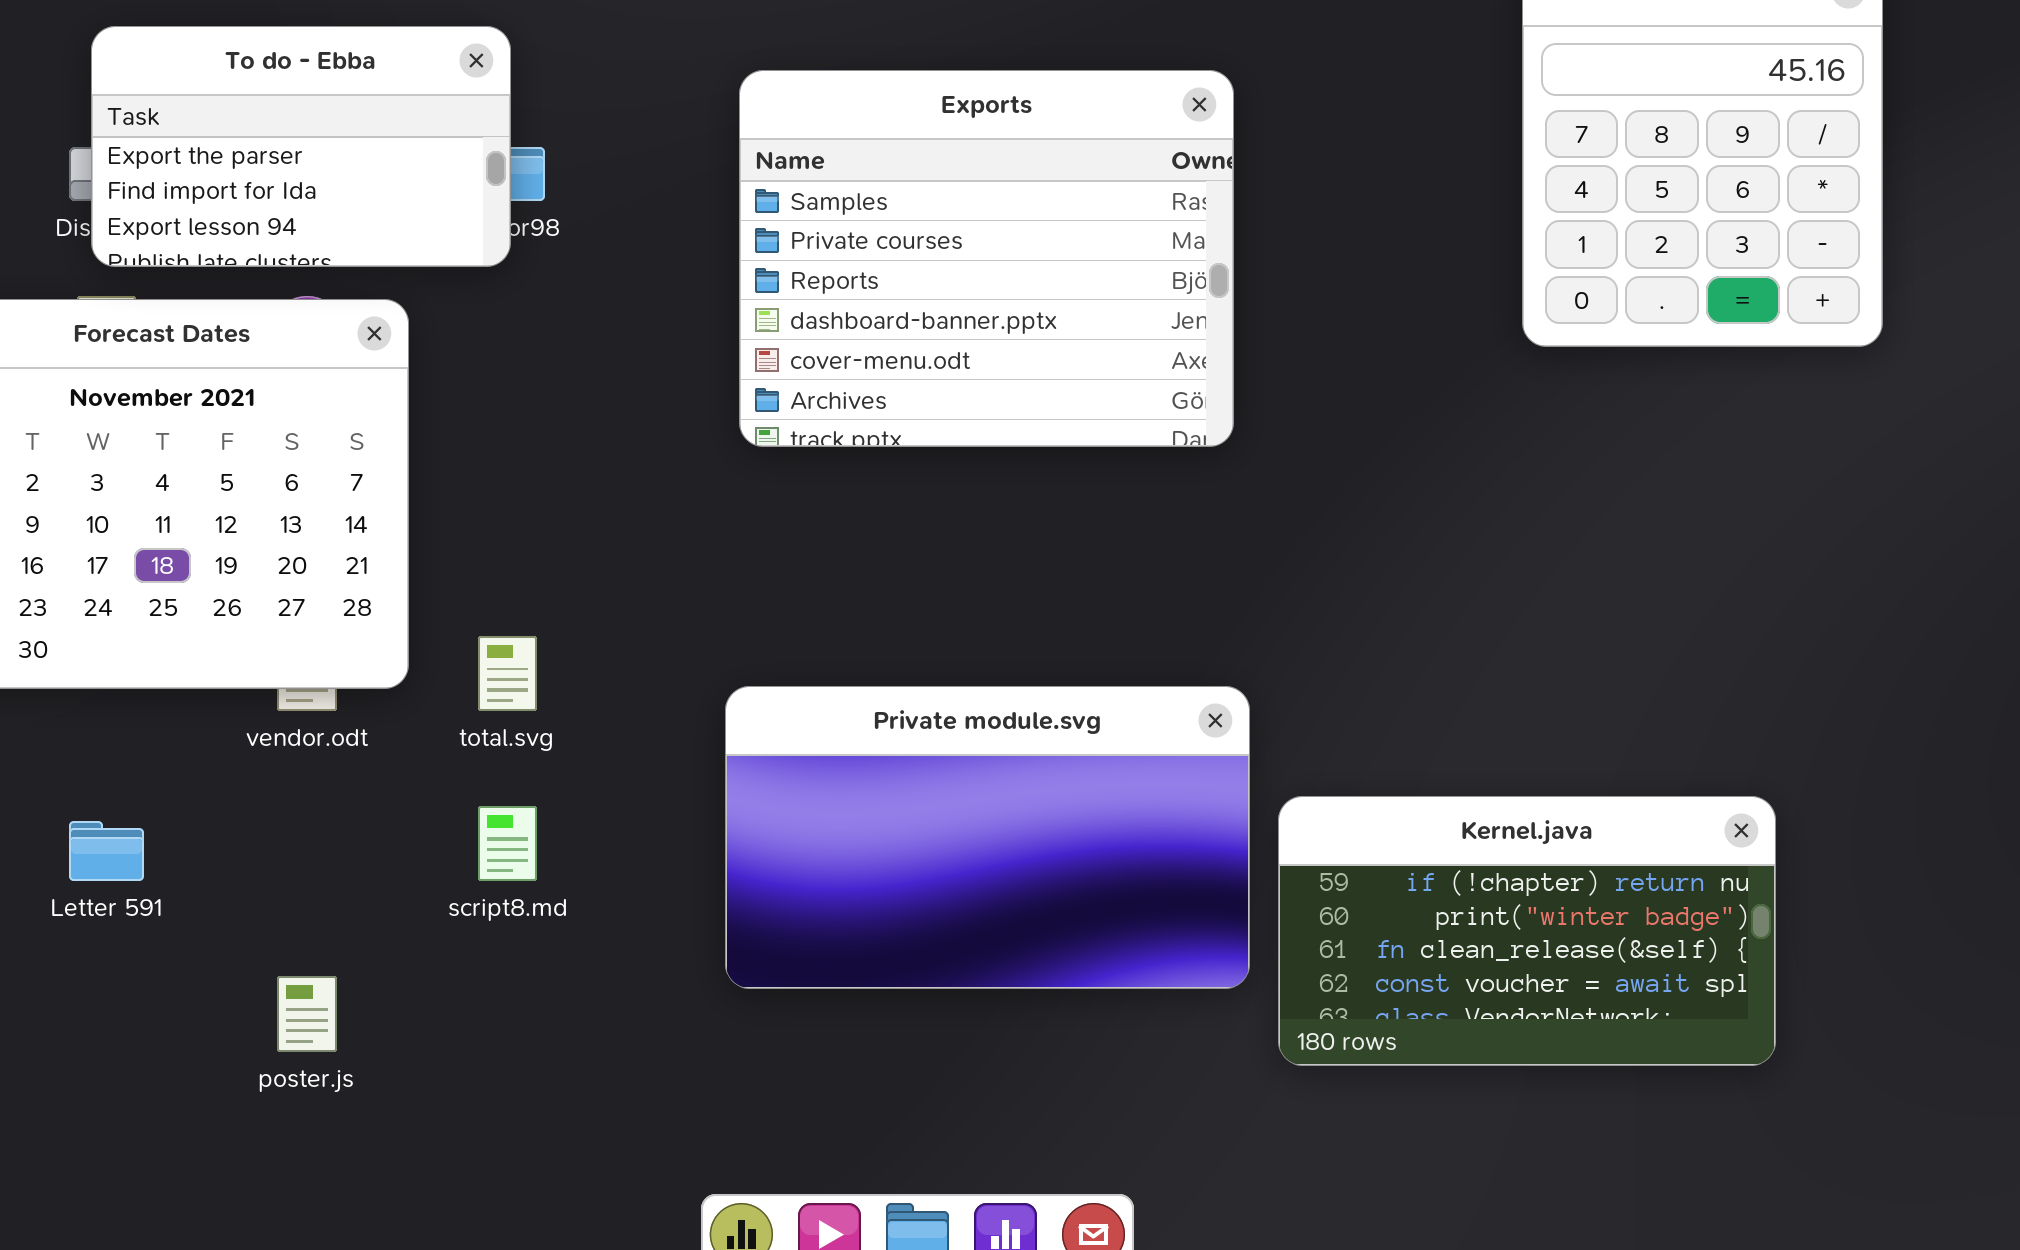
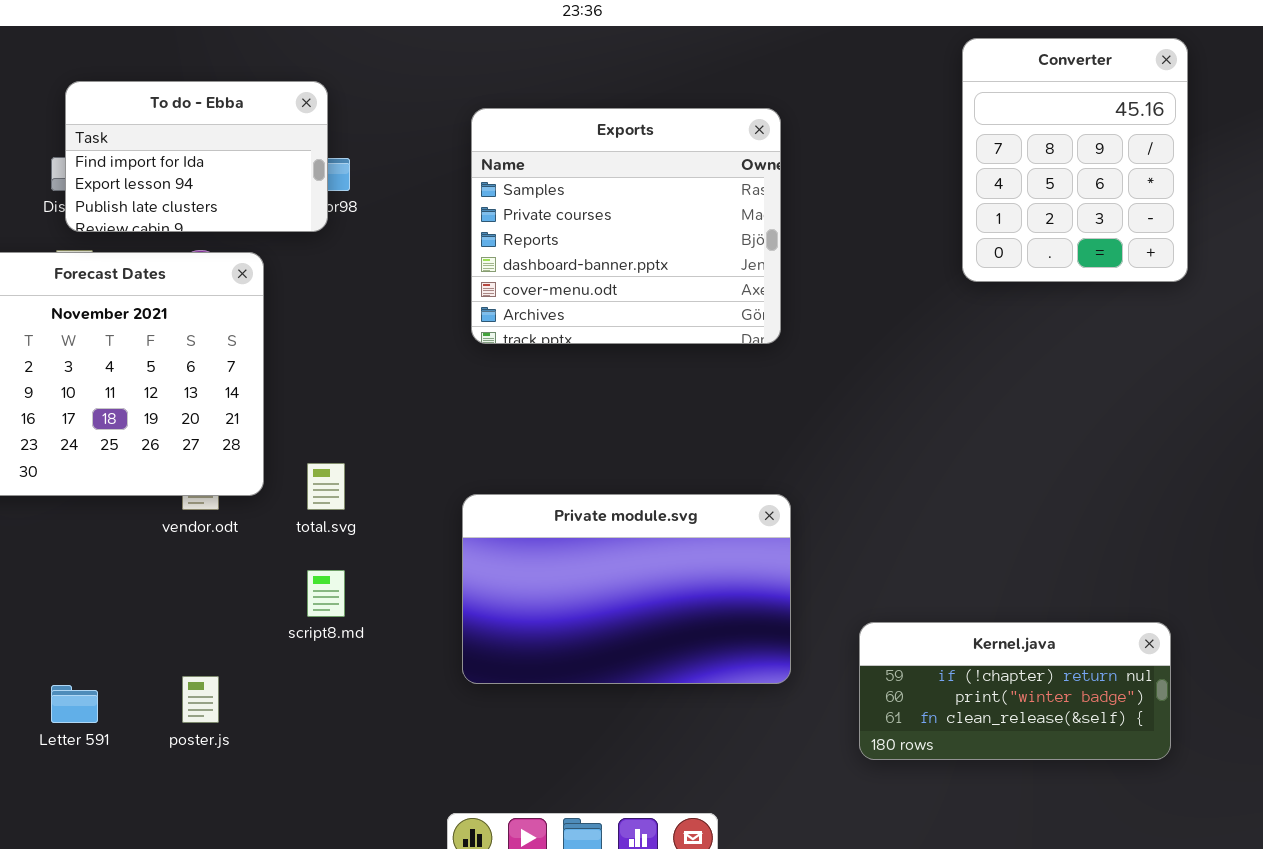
To do - Ebba: [91,26,511,267] -> [65,81,328,232], scrolled down 1 row
Kernel.java: [1278,796,1776,1066] -> [859,622,1171,760], moved, resized
Letter 591: [69,821,144,881] -> [51,685,98,723], moved

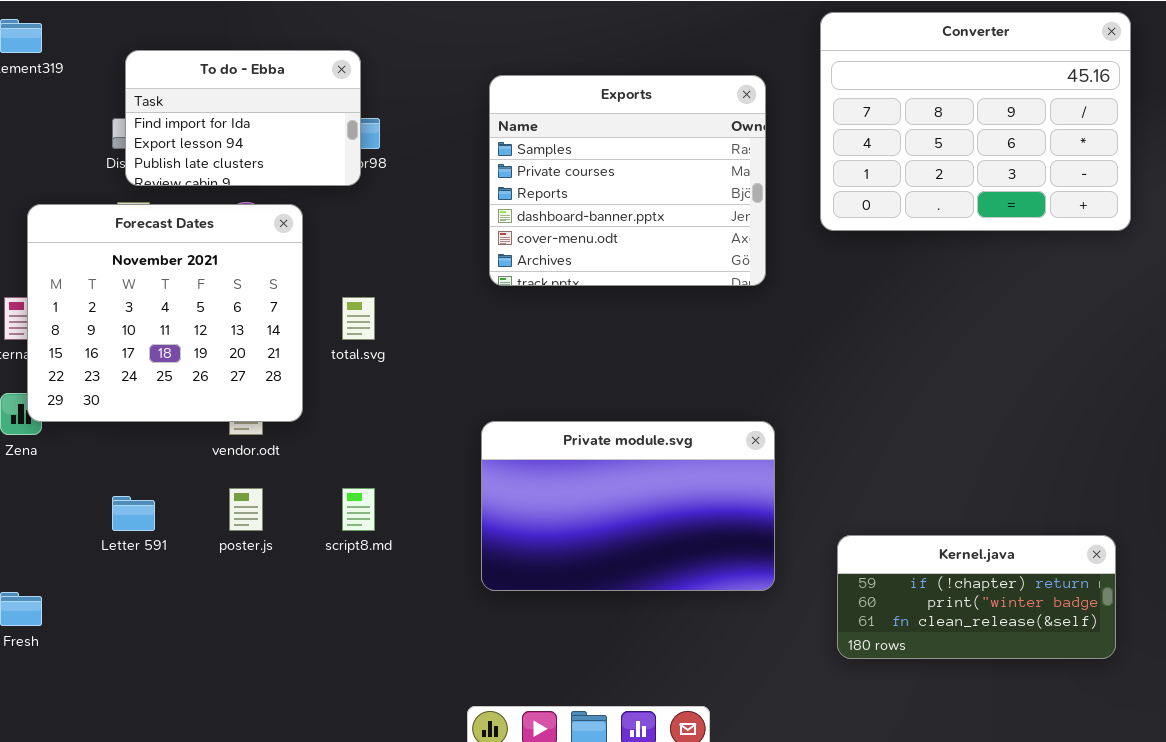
Converter: [962,38,1188,282] -> [820,12,1131,231], resized
total.svg: [307,463,345,510] -> [342,297,375,340], moved
poster.js: [182,676,219,723] -> [229,488,263,531], moved
Letter 591: [51,685,98,723] -> [112,496,155,531], moved

